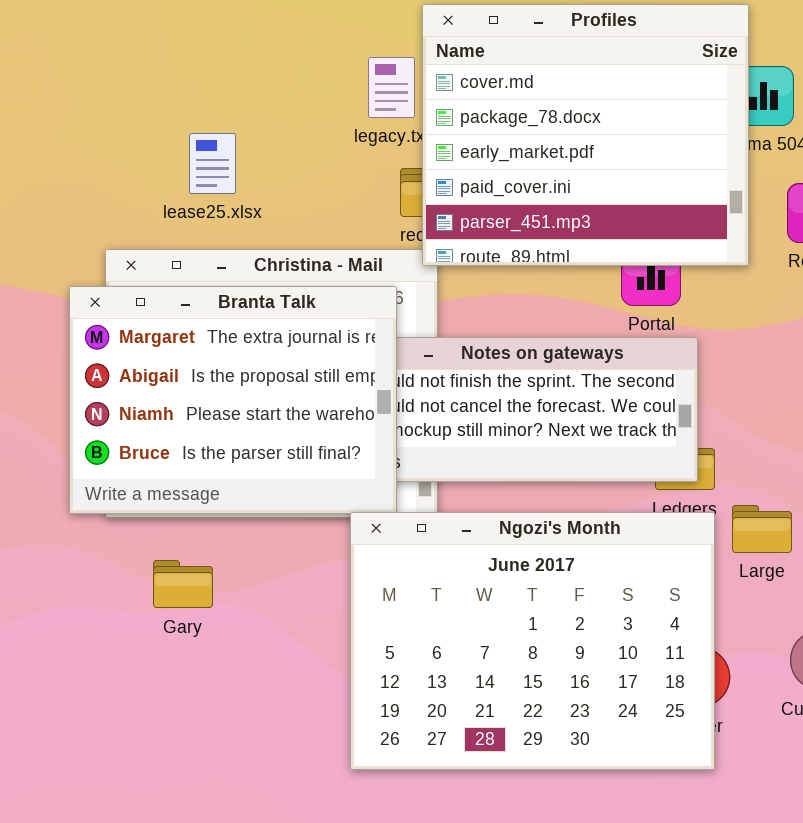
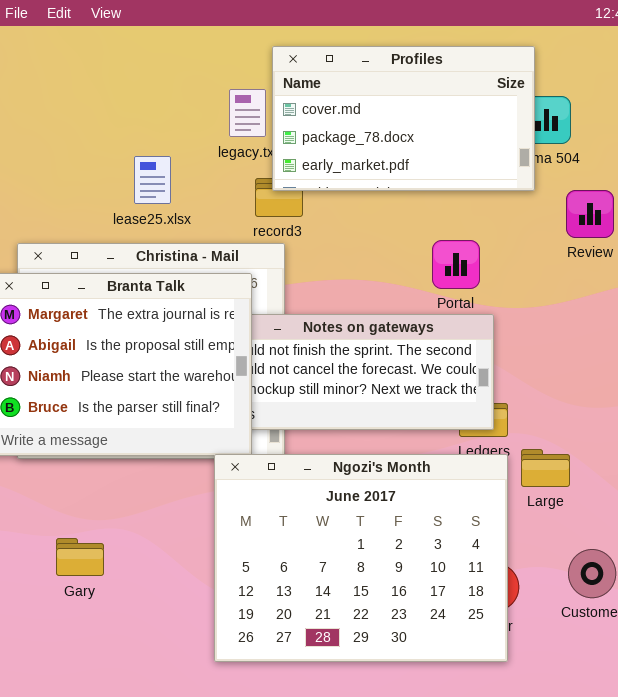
Profiles: [422,4,749,266] -> [272,46,535,191], resized
lease25.xlsx: [189,133,236,194] -> [134,156,171,204], moved
Gary: [153,560,213,608] -> [56,538,104,576], moved

